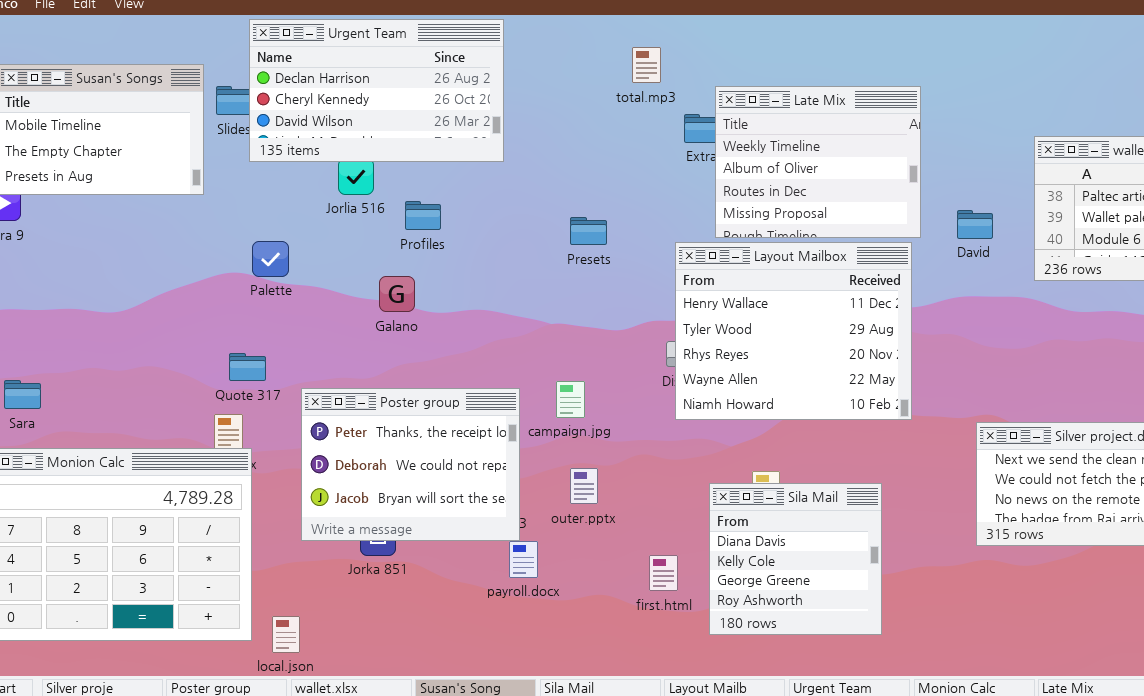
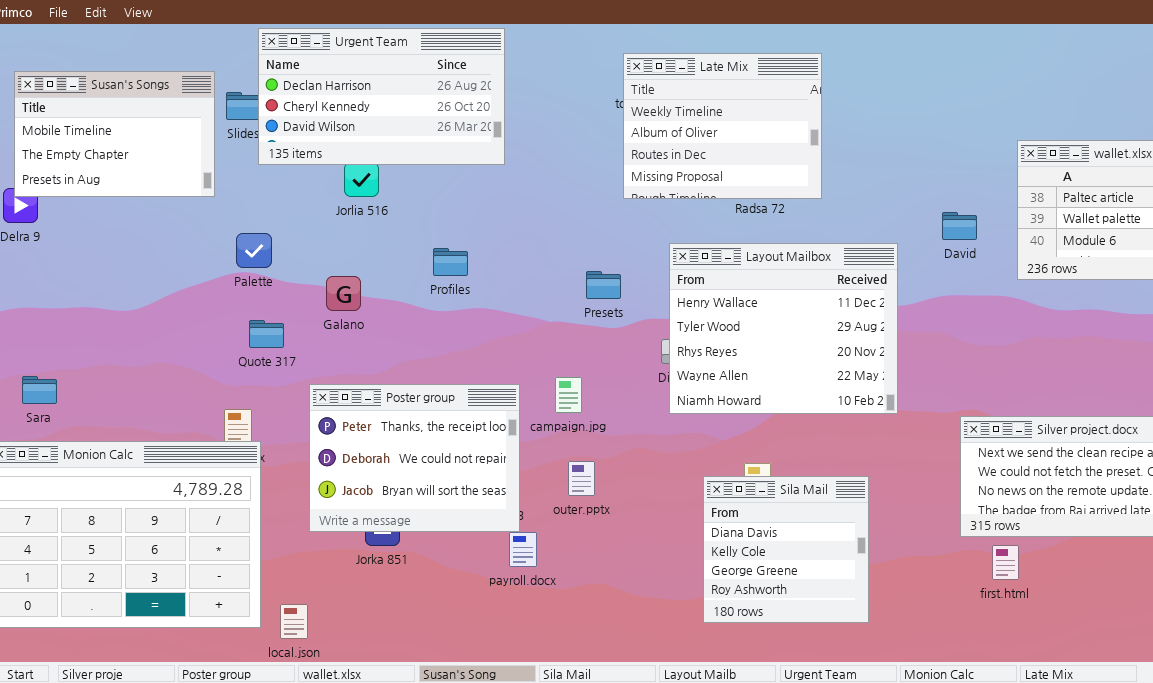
Late Mix: [715,86,921,238] -> [623,53,822,199], moved
Profiles: [405,201,441,230] -> [433,248,468,276], moved
Presets: [570,217,607,245] -> [586,271,621,299], moved
Palette: [252,241,289,277] -> [236,233,272,268], moved
Galano: [379,276,415,312] -> [326,276,361,311], moved
Quote 317: [229,353,266,381] -> [249,320,284,348], moved
first.html: [649,555,678,591] -> [992,545,1019,580], moved

